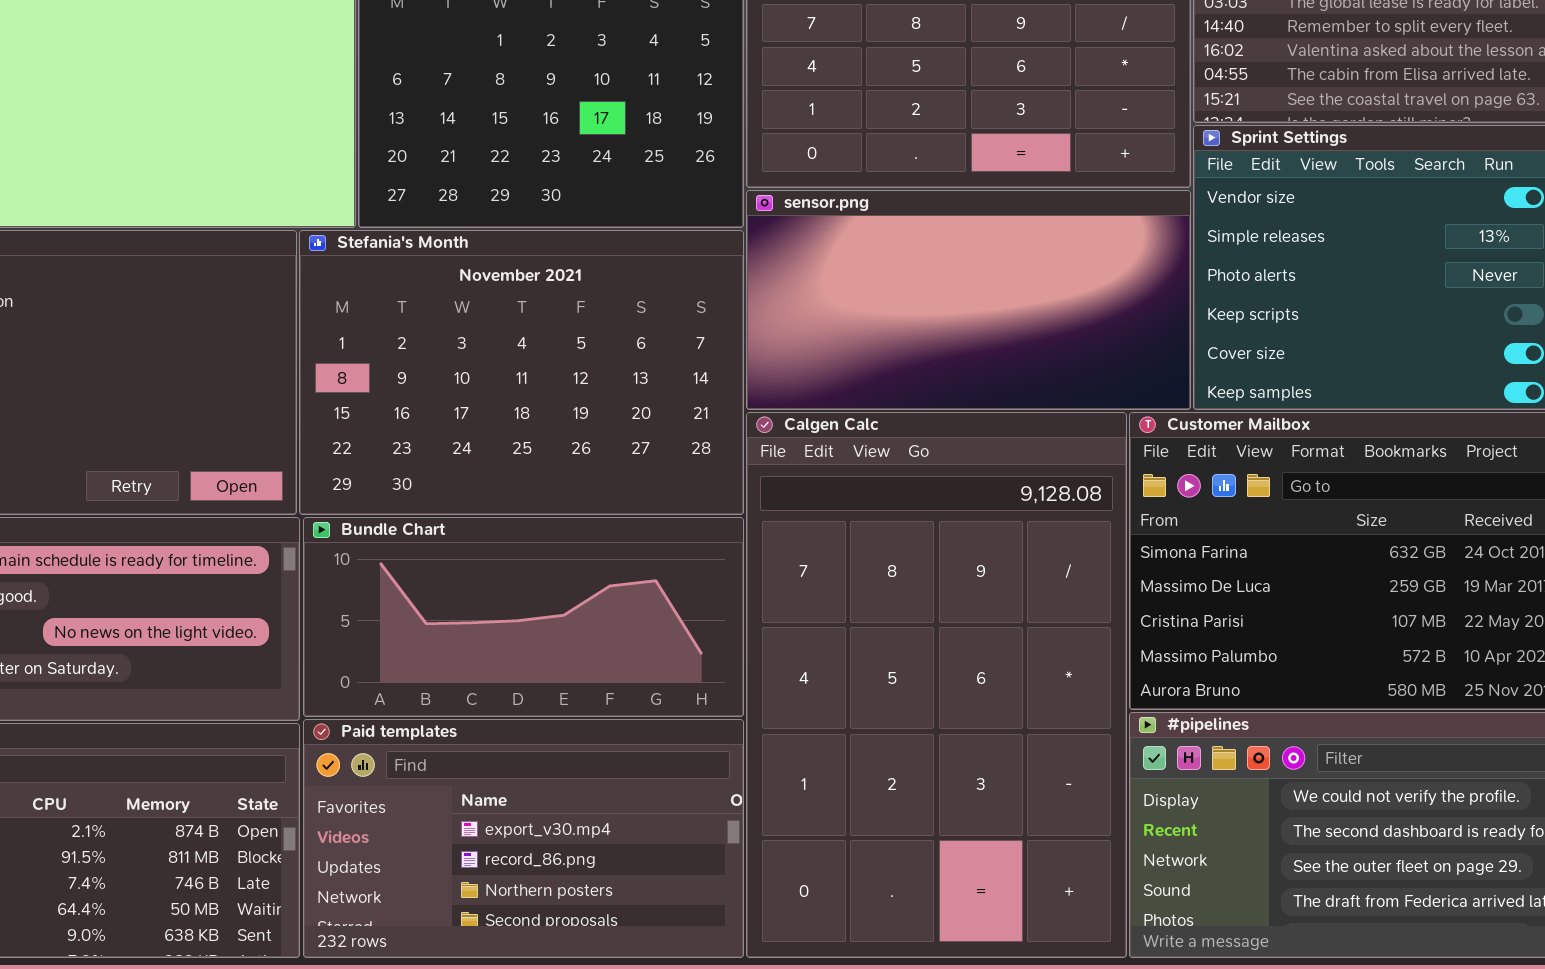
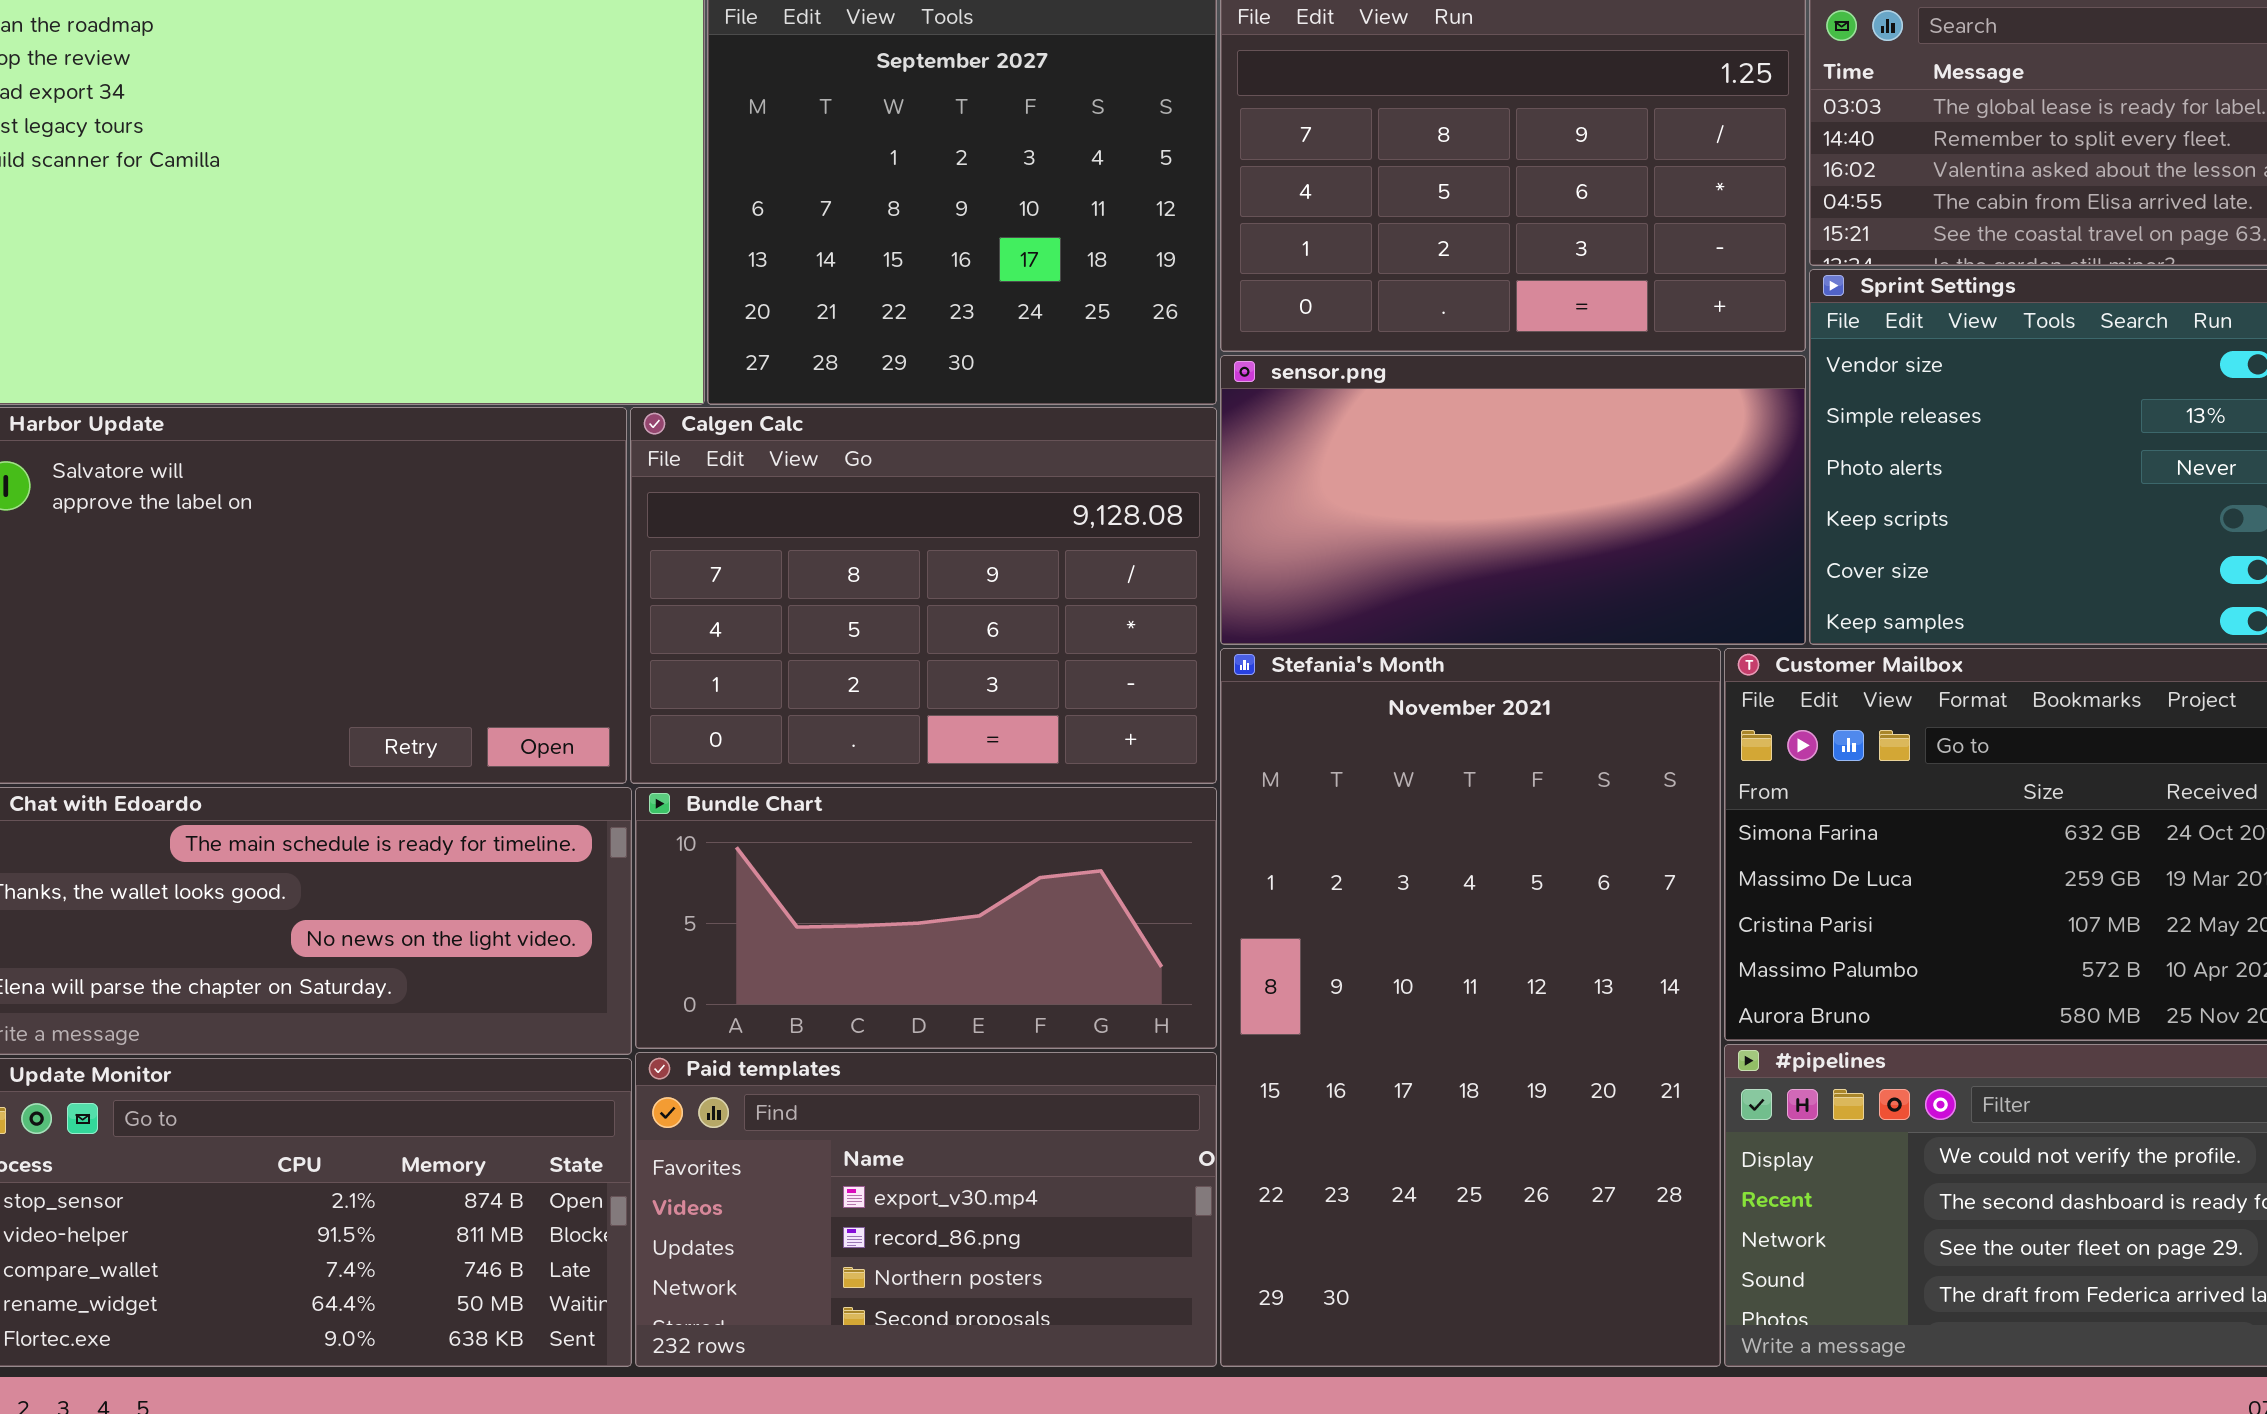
Stefania's Month: [299,230,744,515] -> [1220,648,1721,1367], moved, resized
Calgen Calc: [746,412,1127,958] -> [630,407,1217,784], moved, resized

